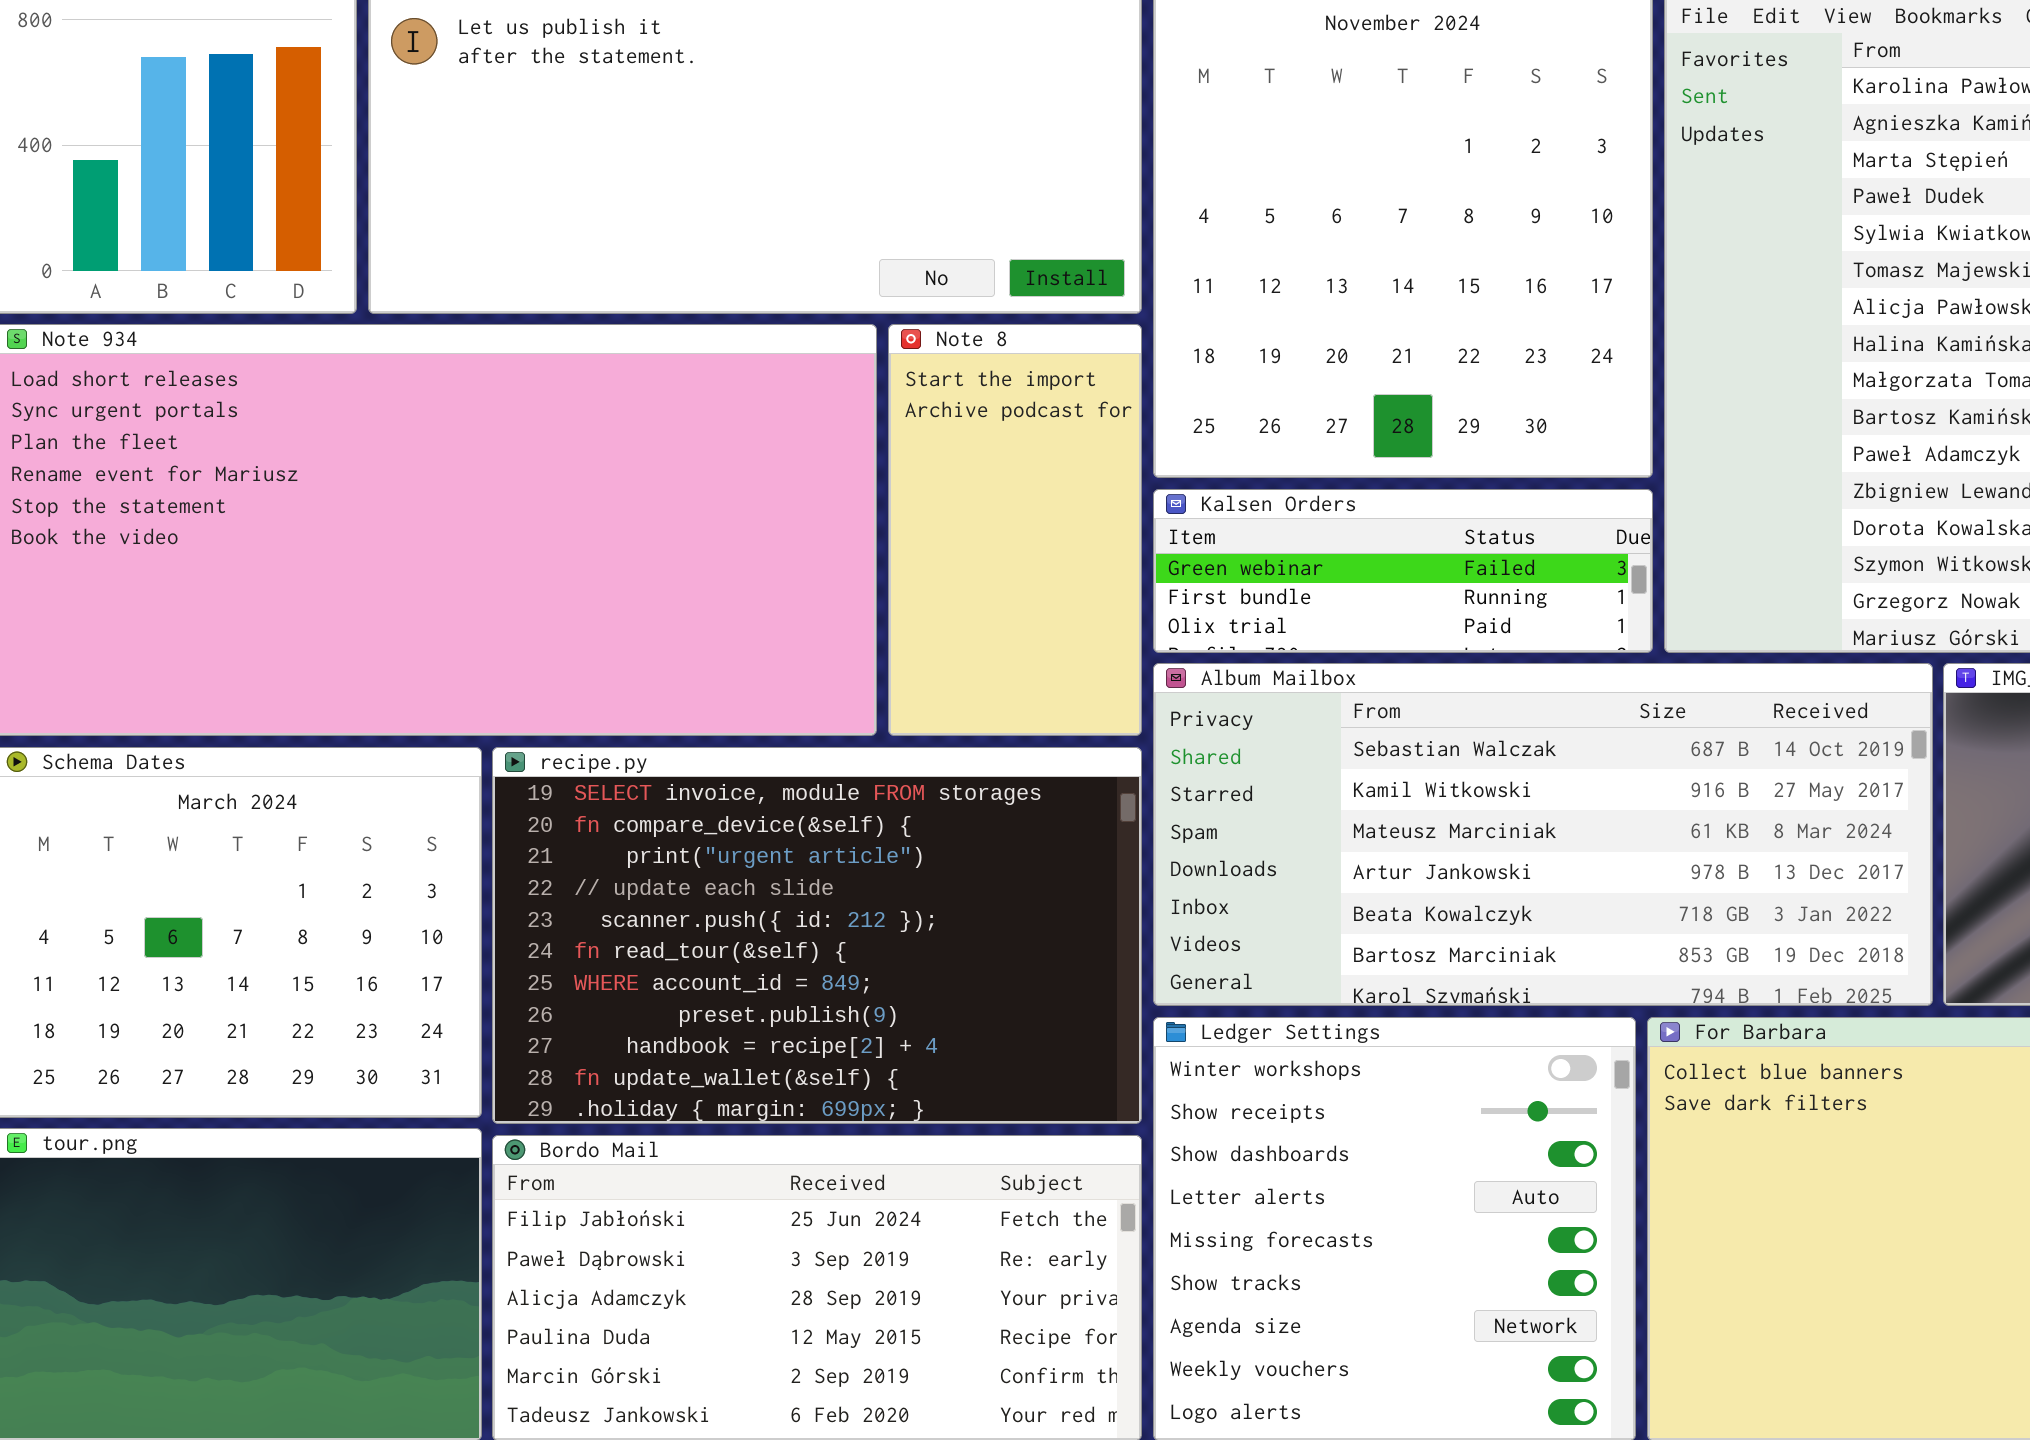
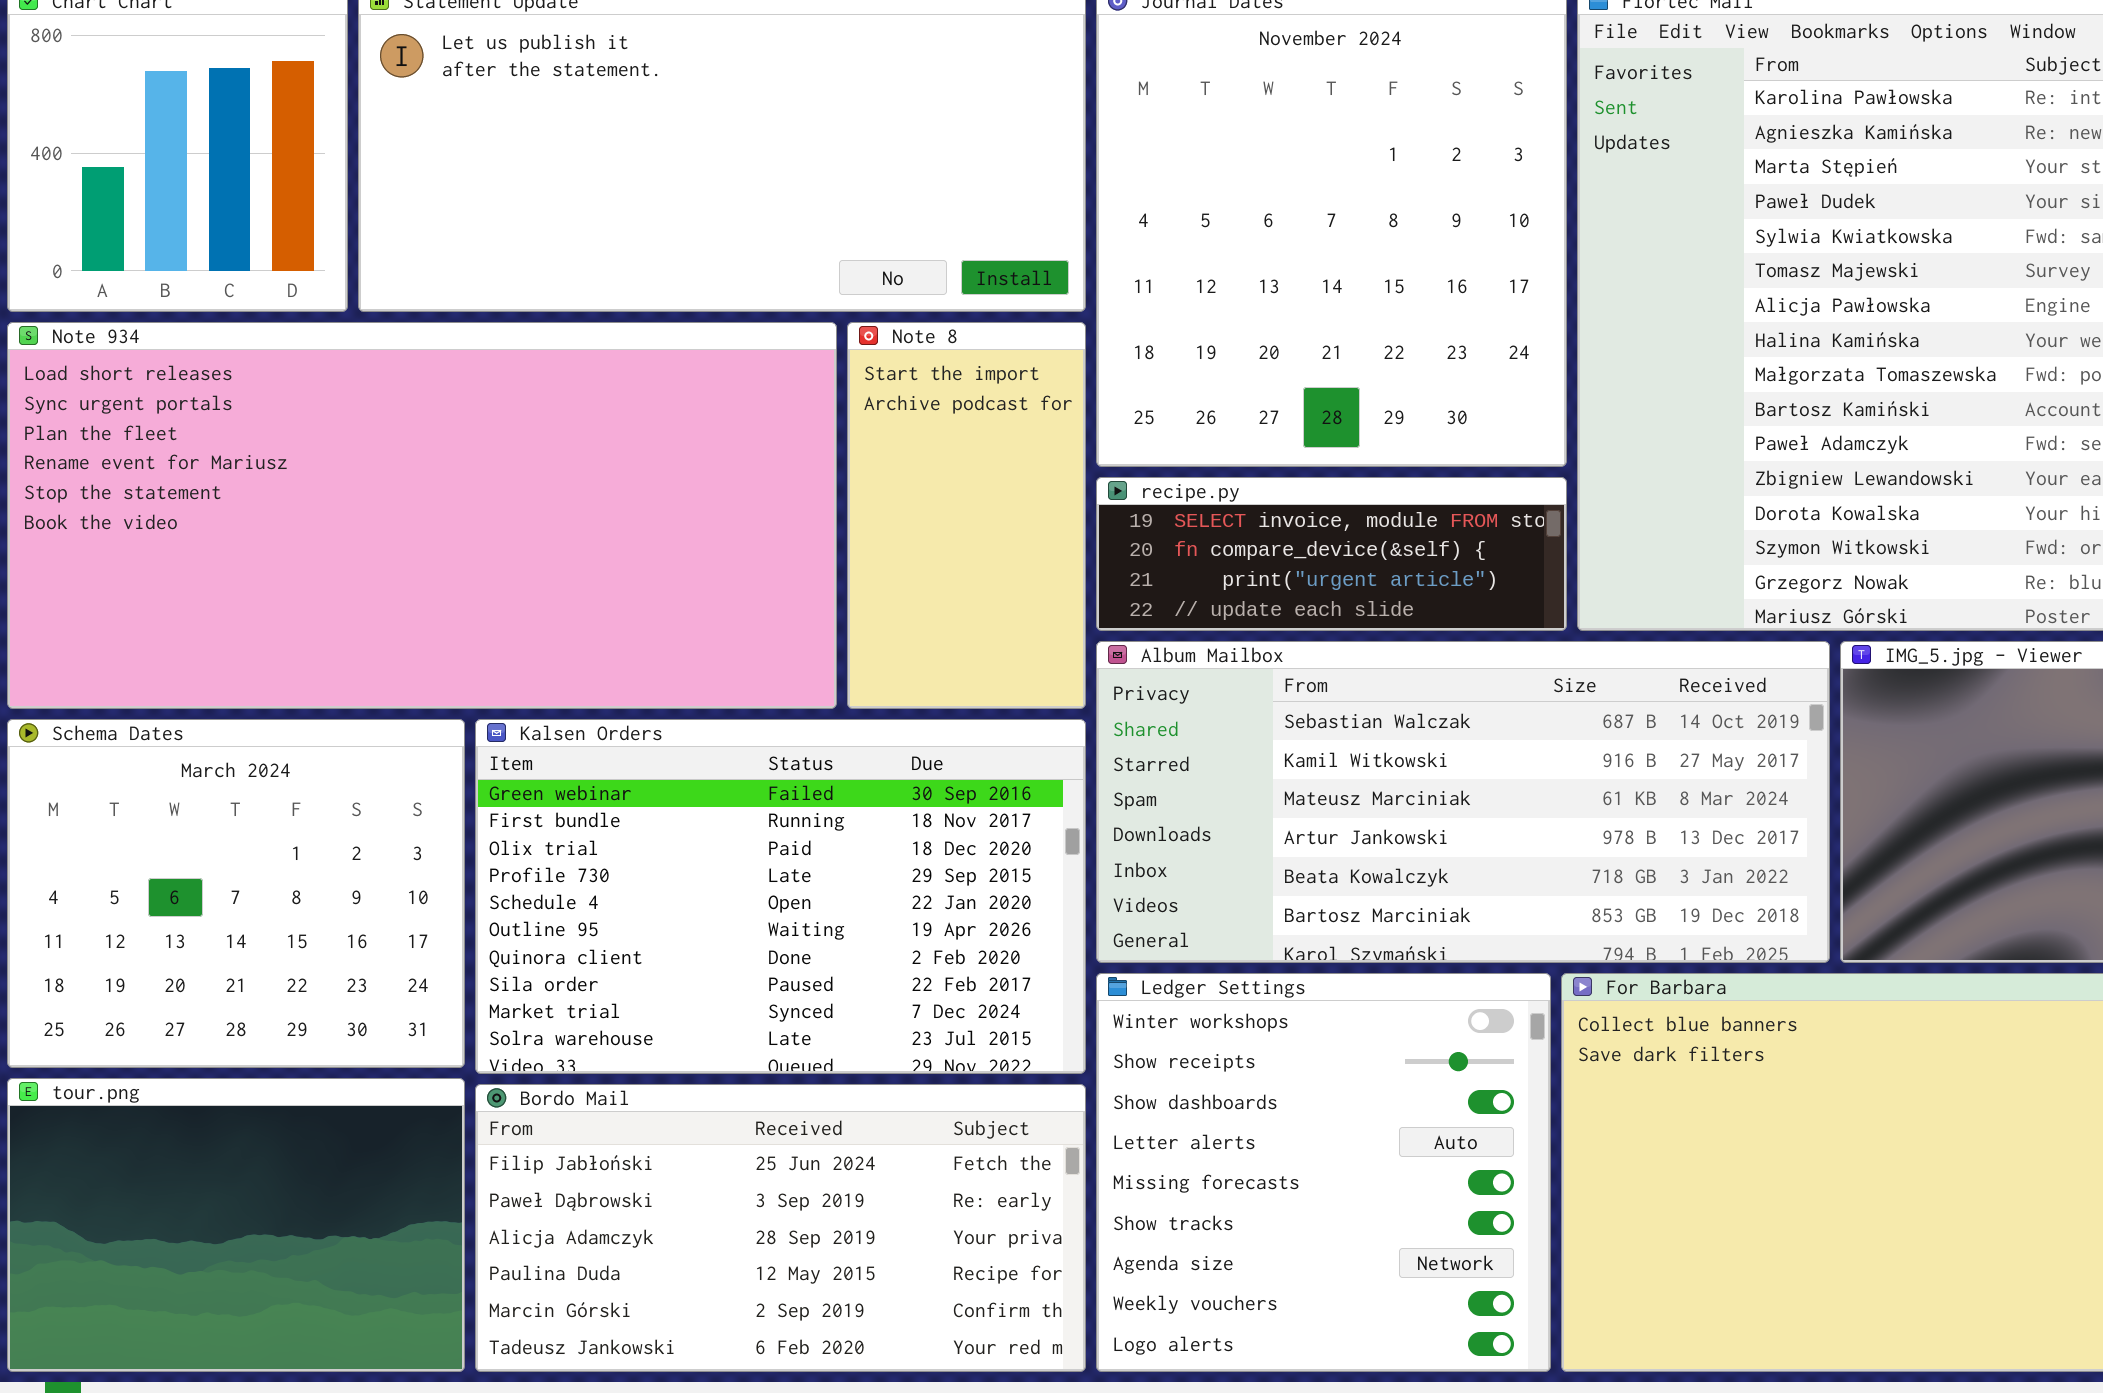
Kalsen Orders: [1153,489,1653,653] -> [475,719,1086,1074], moved, resized
recipe.py: [492,747,1142,1124] -> [1096,477,1567,631], moved, resized

